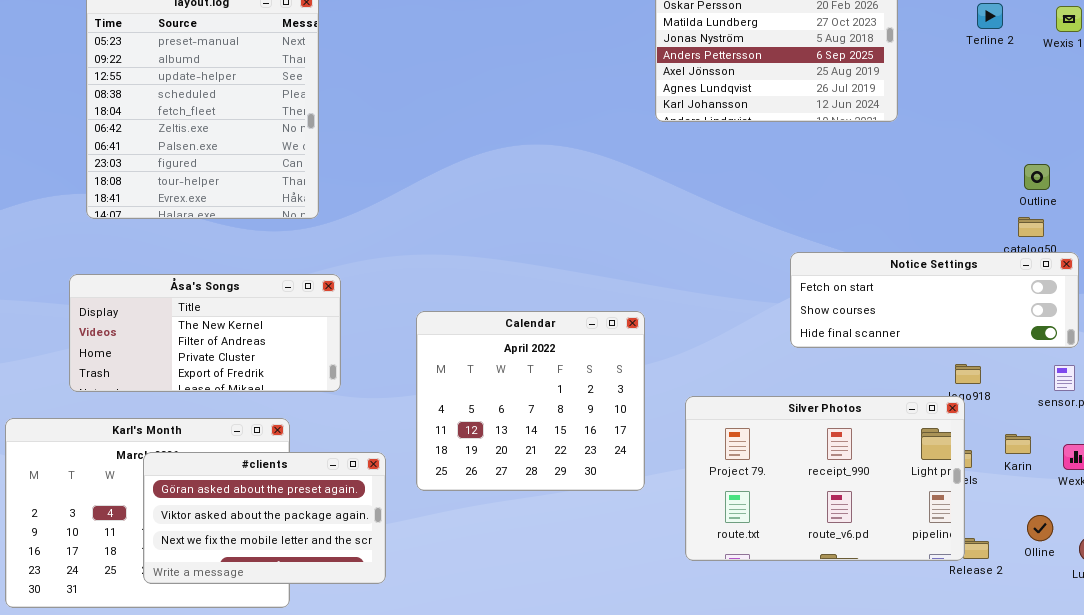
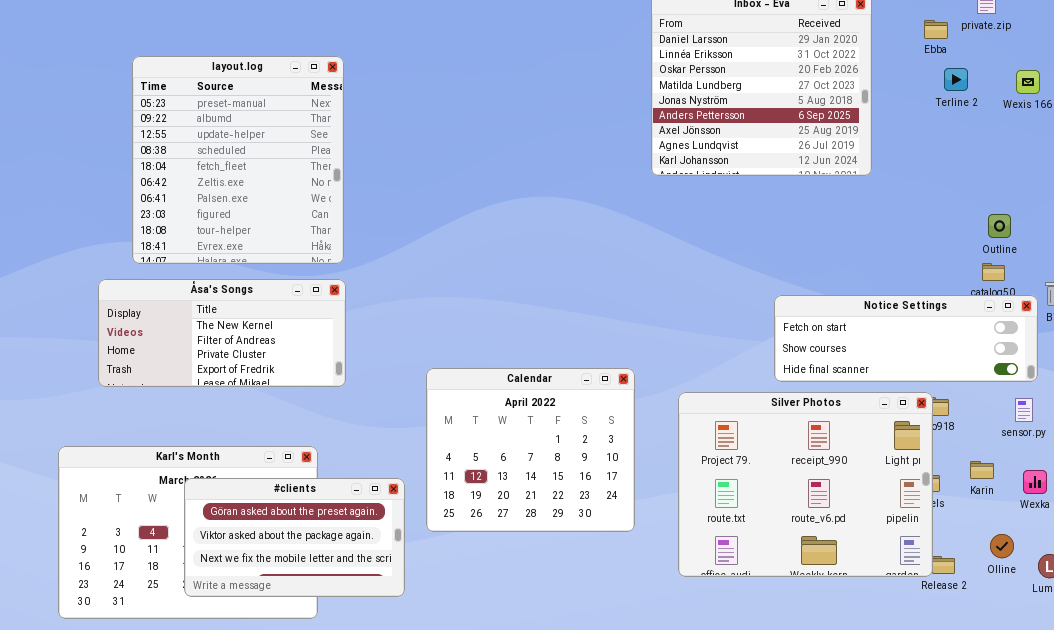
Åsa's Songs: [69,274,341,392] -> [98,279,346,387], moved
Calendar: [416,311,645,491] -> [426,368,635,532], moved
Silver Photos: [685,396,965,561] -> [678,392,933,577], resized

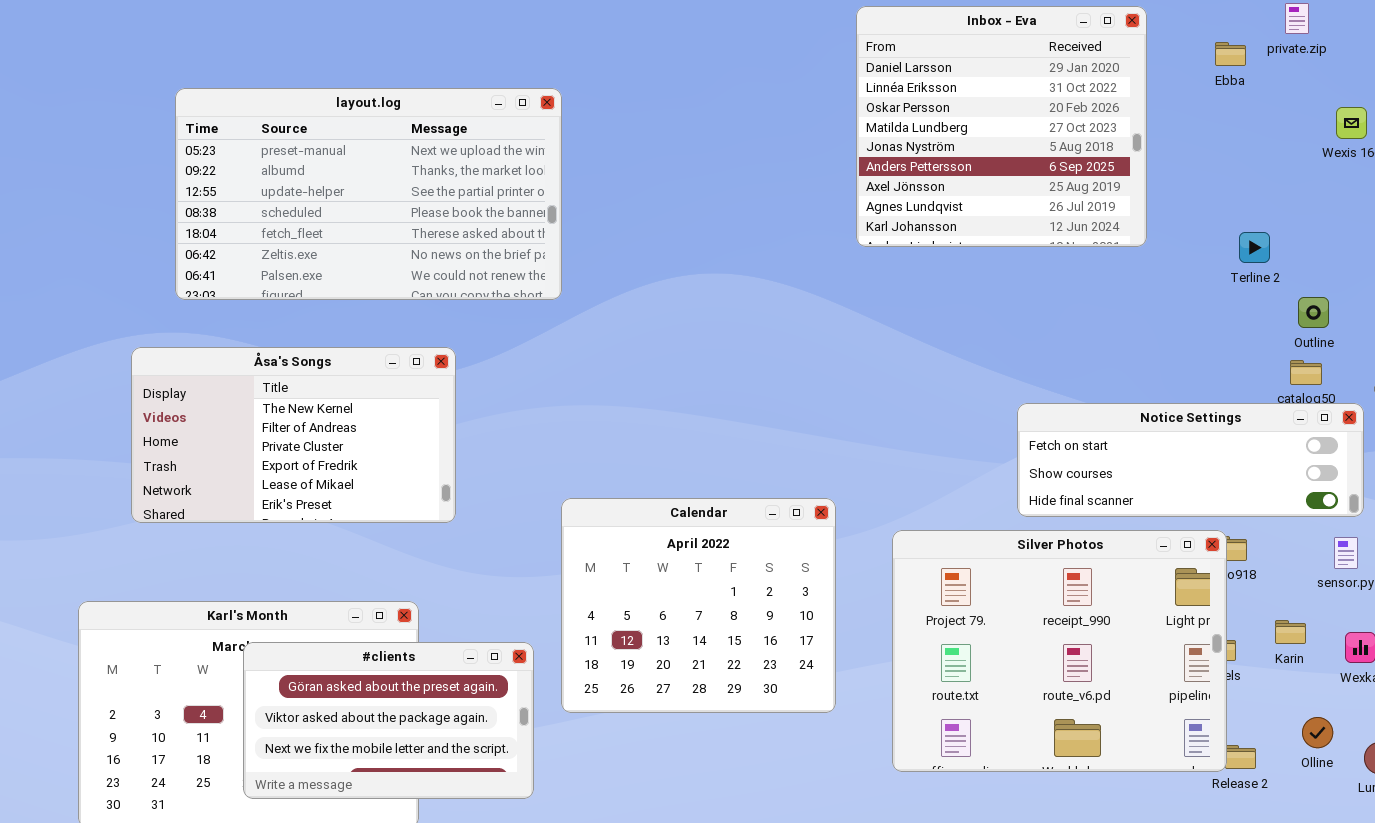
layout.log: [132,56,344,264] -> [175,88,562,300], resized
Terline 2: [944,68,968,91] -> [1239,232,1270,263], moved
Åsa's Songs: [98,279,346,387] -> [131,347,456,523], resized

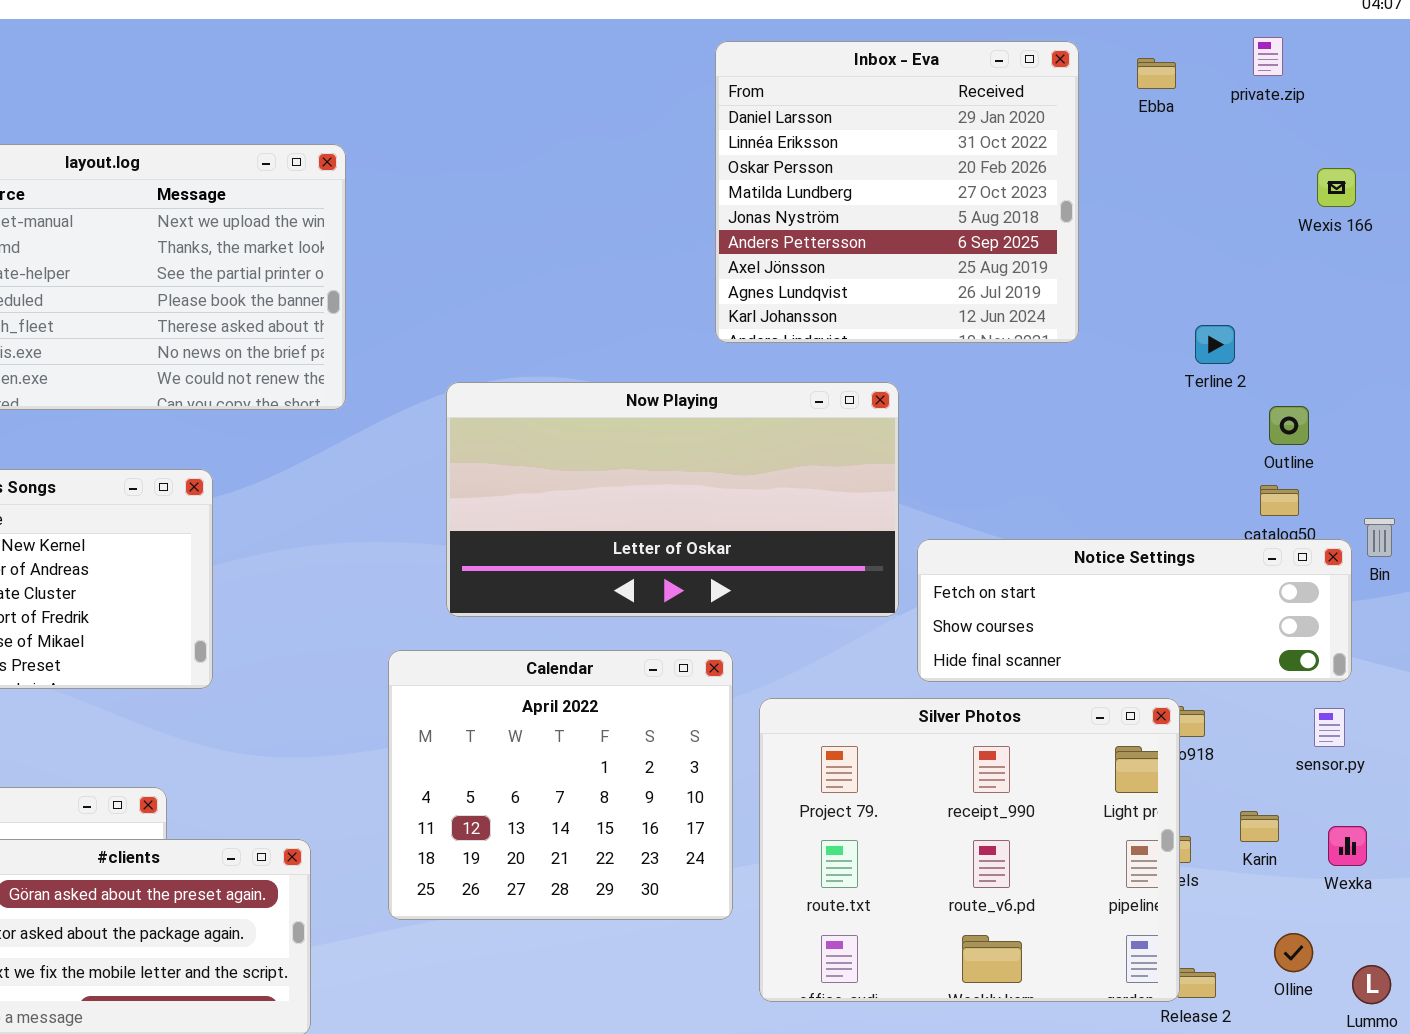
Ebba: [1215,42,1246,66] -> [1137,58,1176,89], moved
Now Playing: none -> [446,382,899,617], opened
Calendar: [561,498,836,713] -> [388,650,733,920], moved

